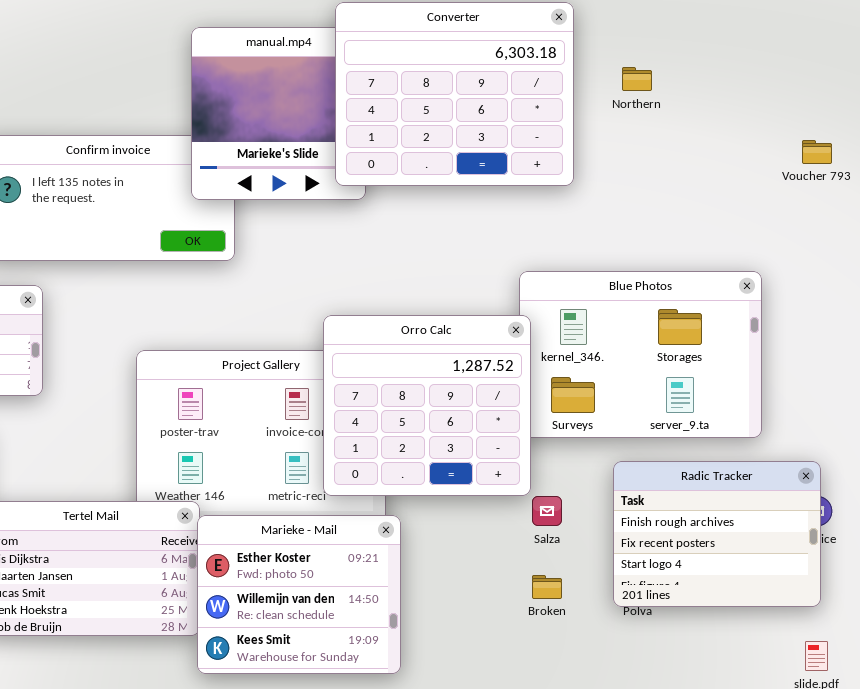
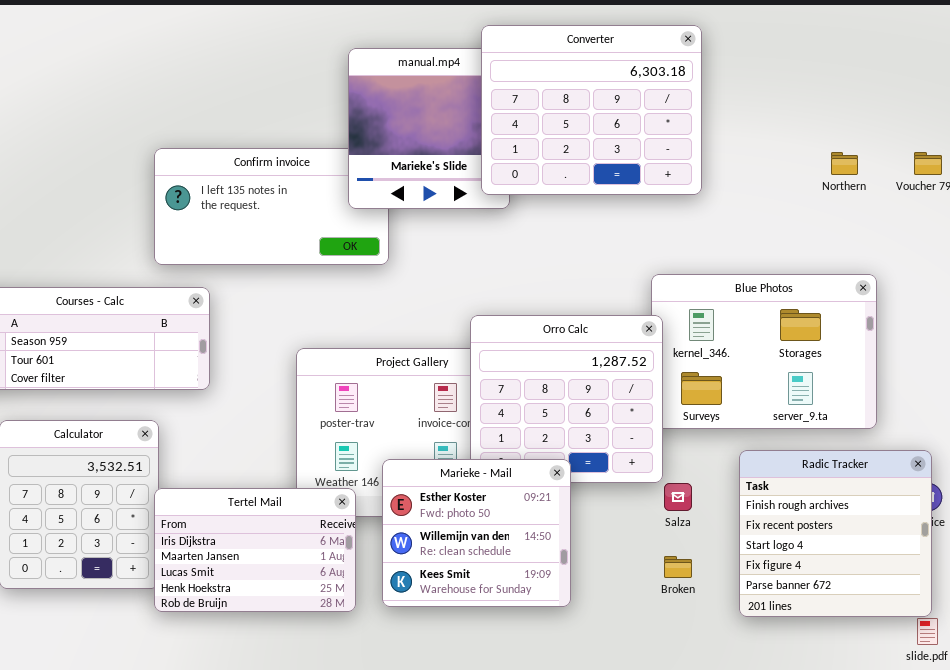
Northern: [622,67,652,91] -> [831,152,858,175], moved
Radic Tracker: [613,461,821,607] -> [739,450,932,617], resized
Marieke - Mail: [197,515,401,674] -> [382,459,571,607], moved

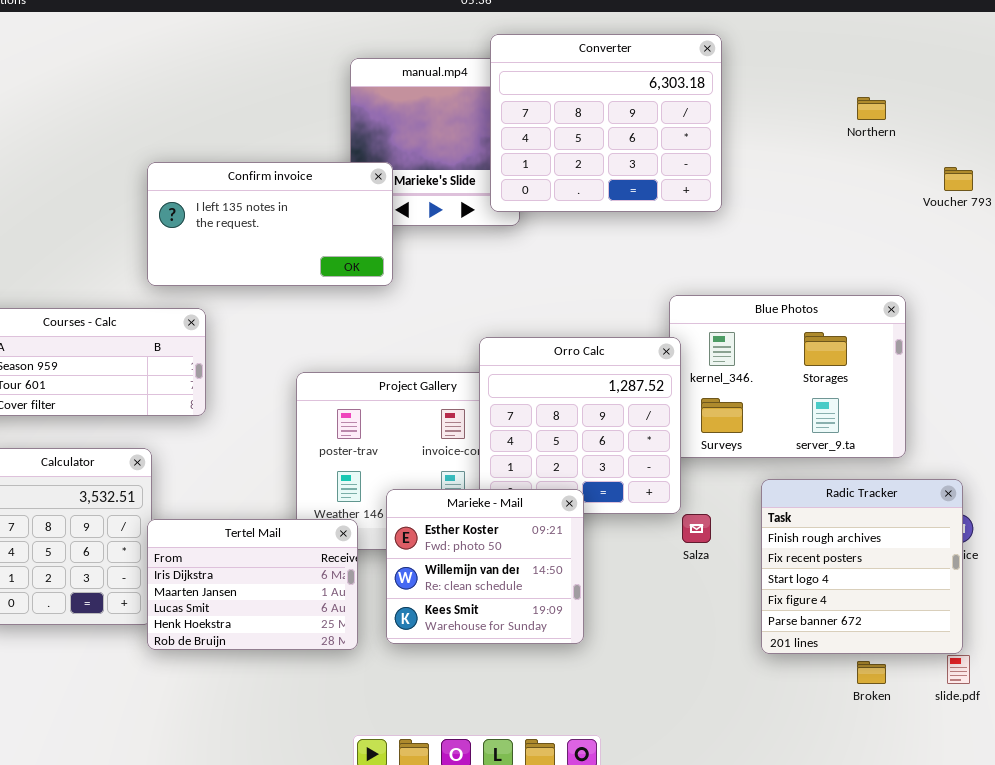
Confirm invoice: [154,148,389,265] -> [147,162,393,286], raised
Northern: [831,152,858,175] -> [857,97,886,120], moved
Broken: [664,556,692,578] -> [857,661,886,684], moved

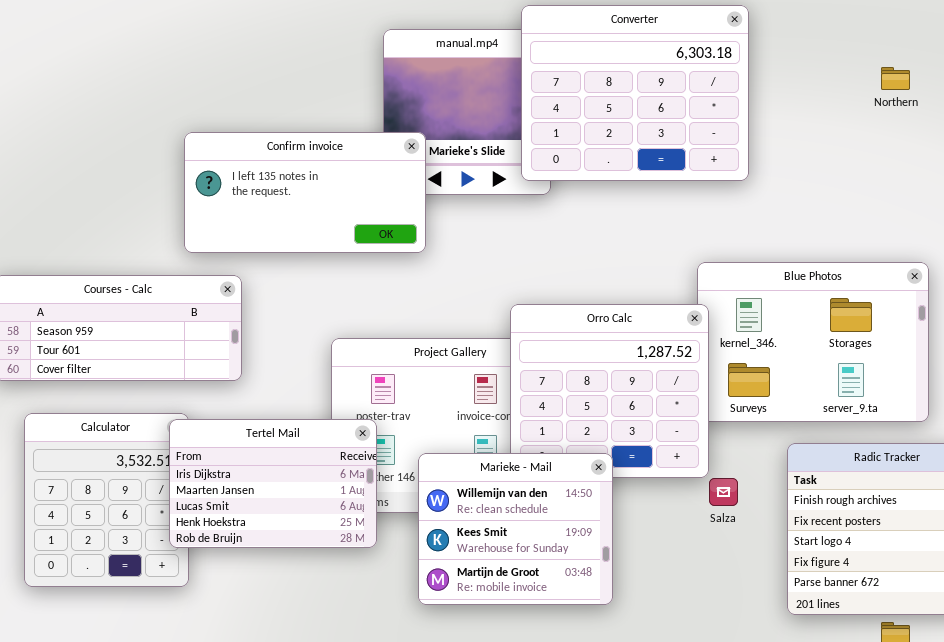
Marieke - Mail: [386,489,584,644] -> [418,453,613,605], scrolled down 1 row
Tertel Mail: [147,519,358,650] -> [169,419,377,548], moved

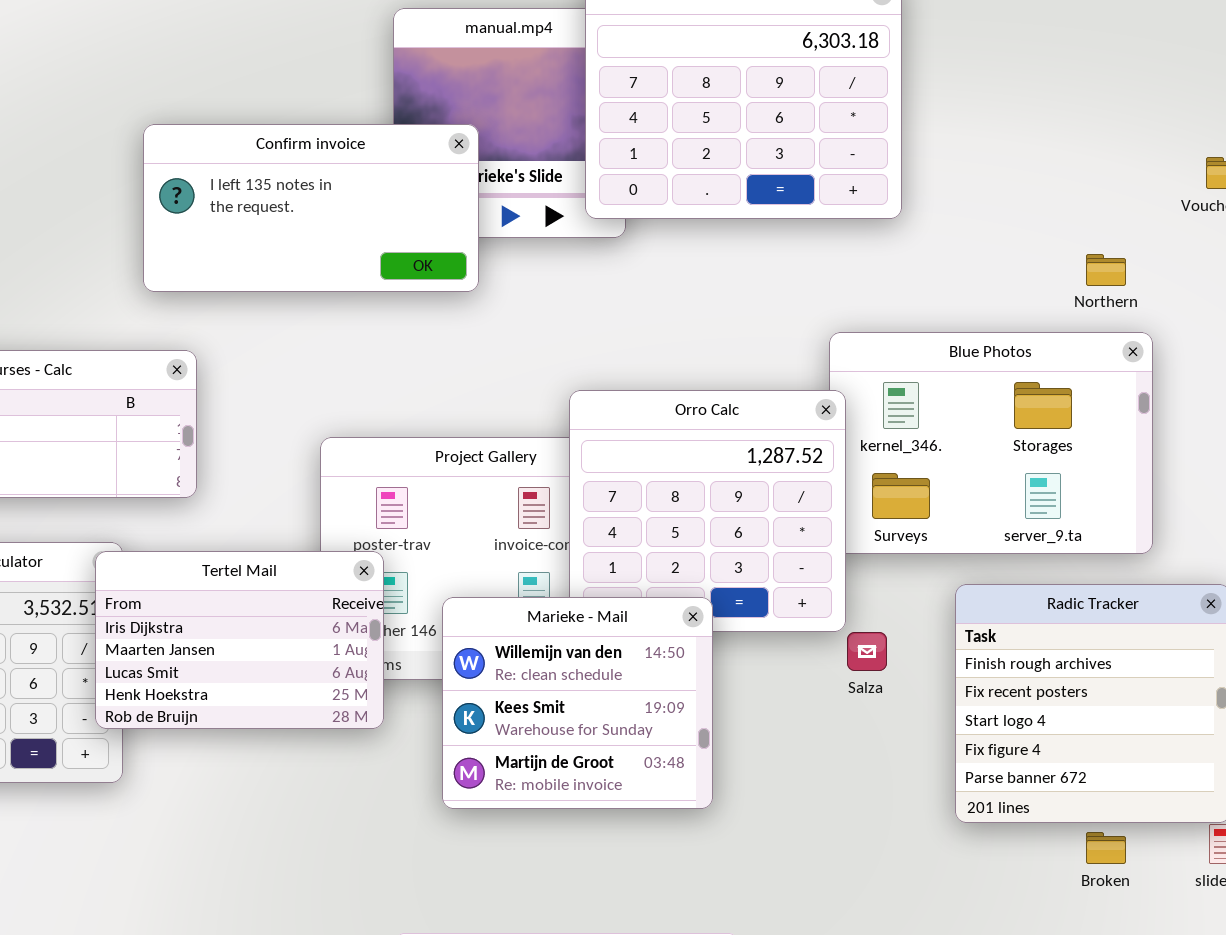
Northern: [881,67,910,90] -> [1086,254,1126,286], moved
Confirm invoice: [184,132,426,253] -> [143,124,479,292], moved

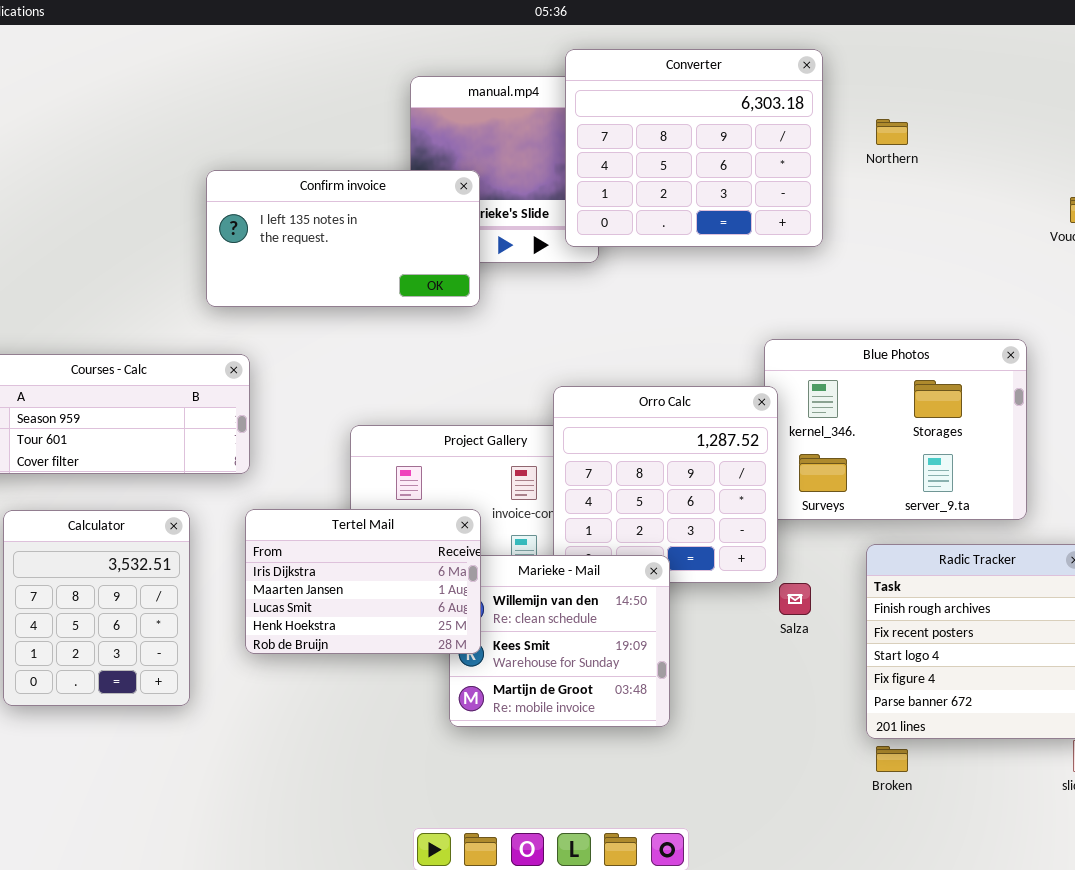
Northern: [1086,254,1126,286] -> [876,119,908,145], moved
Tertel Mail: [95,551,384,729] -> [245,509,481,654], moved
Broken: [1086,832,1126,864] -> [876,746,908,772], moved

